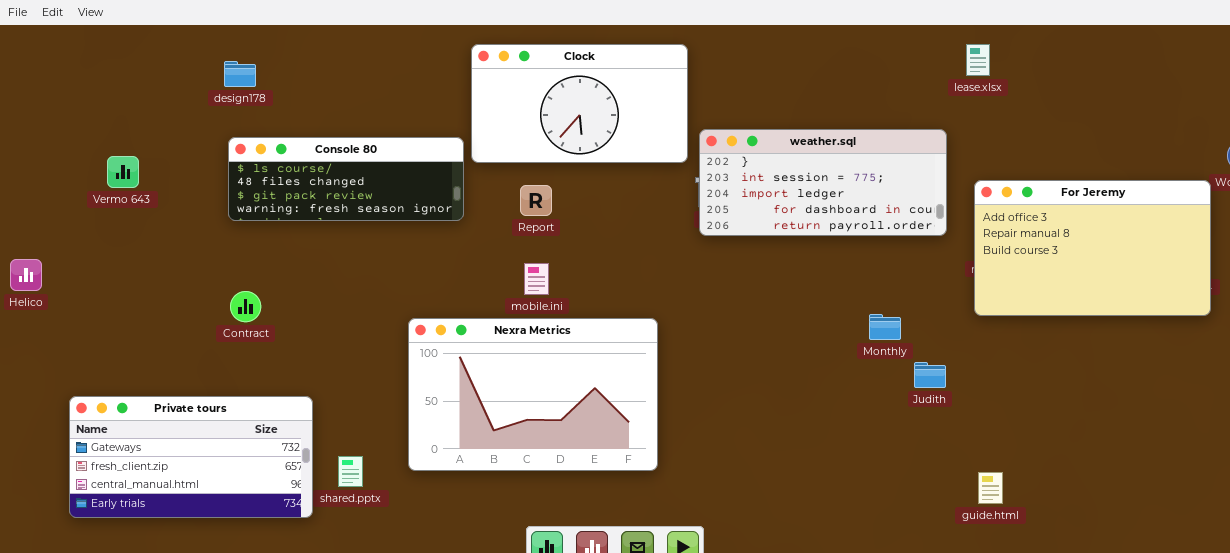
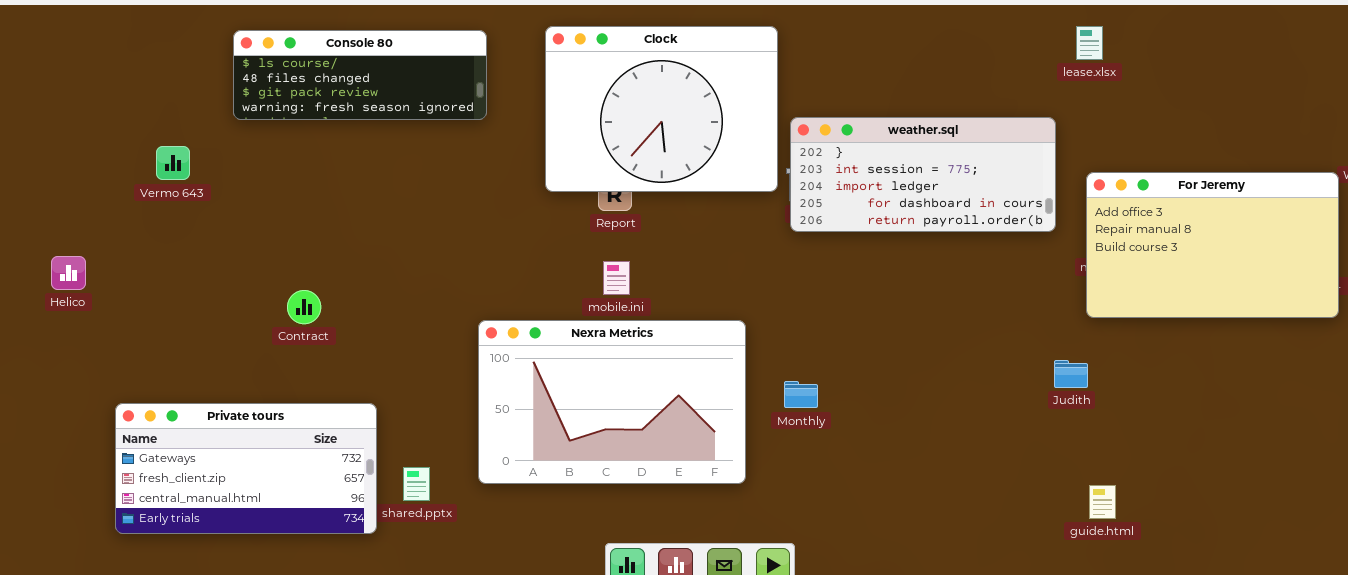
Clock: [471,44,688,163] -> [545,26,778,192], resized
Console 80: [228,137,464,221] -> [233,30,487,120], moved
Monthly: [869,314,901,340] -> [784,381,818,408], moved
Judith: [914,362,946,388] -> [1054,360,1088,388], moved

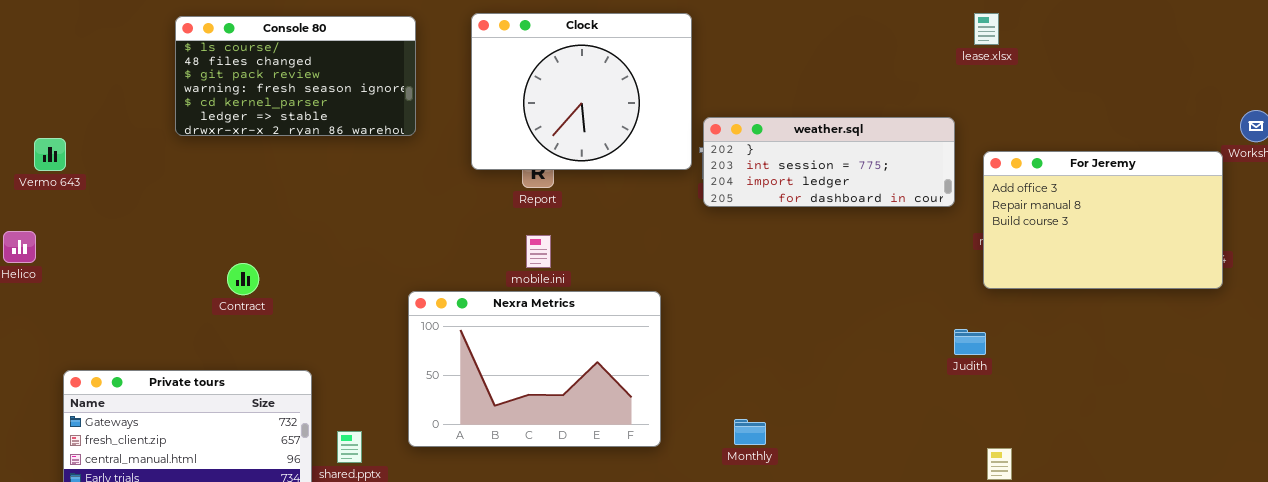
Console 80: [233,30,487,120] -> [175,16,416,136], resized
weather.sql: [790,117,1056,232] -> [703,117,955,207], resized
Vermo 643: [156,146,190,180] -> [34,138,66,171], moved
Monthly: [784,381,818,408] -> [734,419,766,445], moved

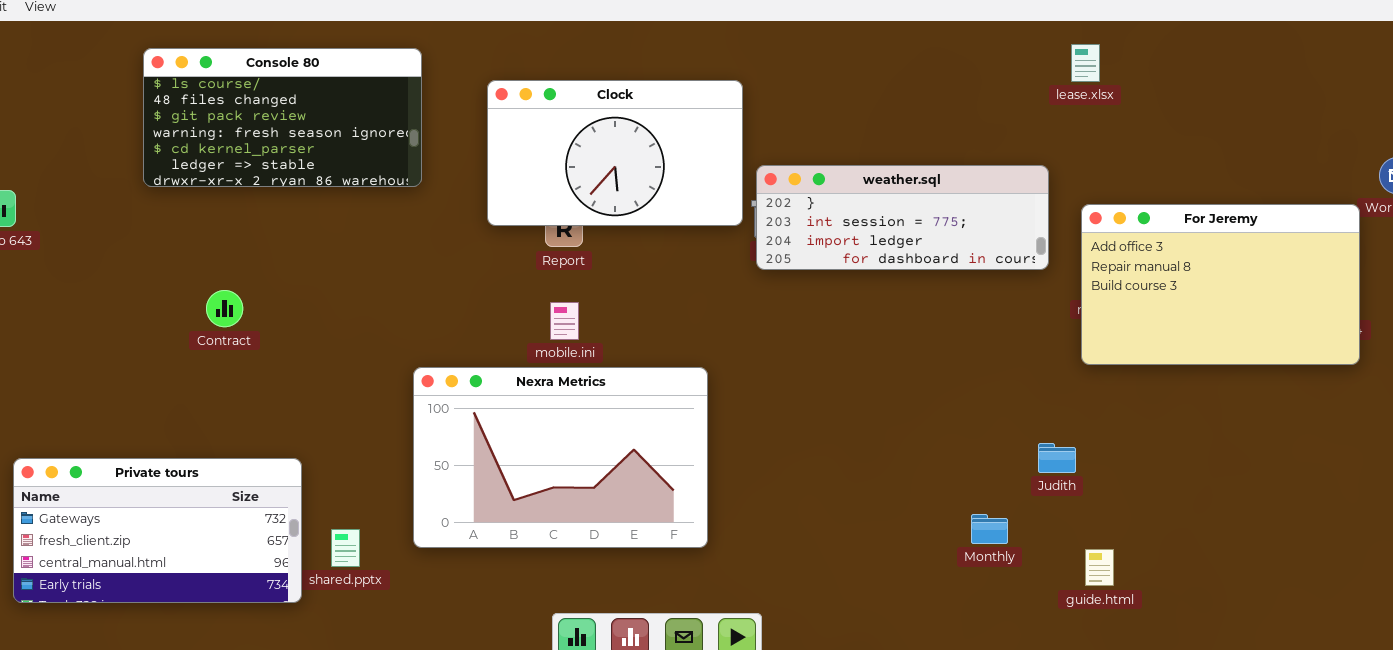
Clock: [471,13,692,170] -> [487,80,743,226], resized
Contract: [227,263,259,295] -> [206,290,243,327], moved
Judith: [954,329,986,355] -> [1038,443,1076,473], moved
Monthly: [734,419,766,445] -> [971,514,1008,544], moved

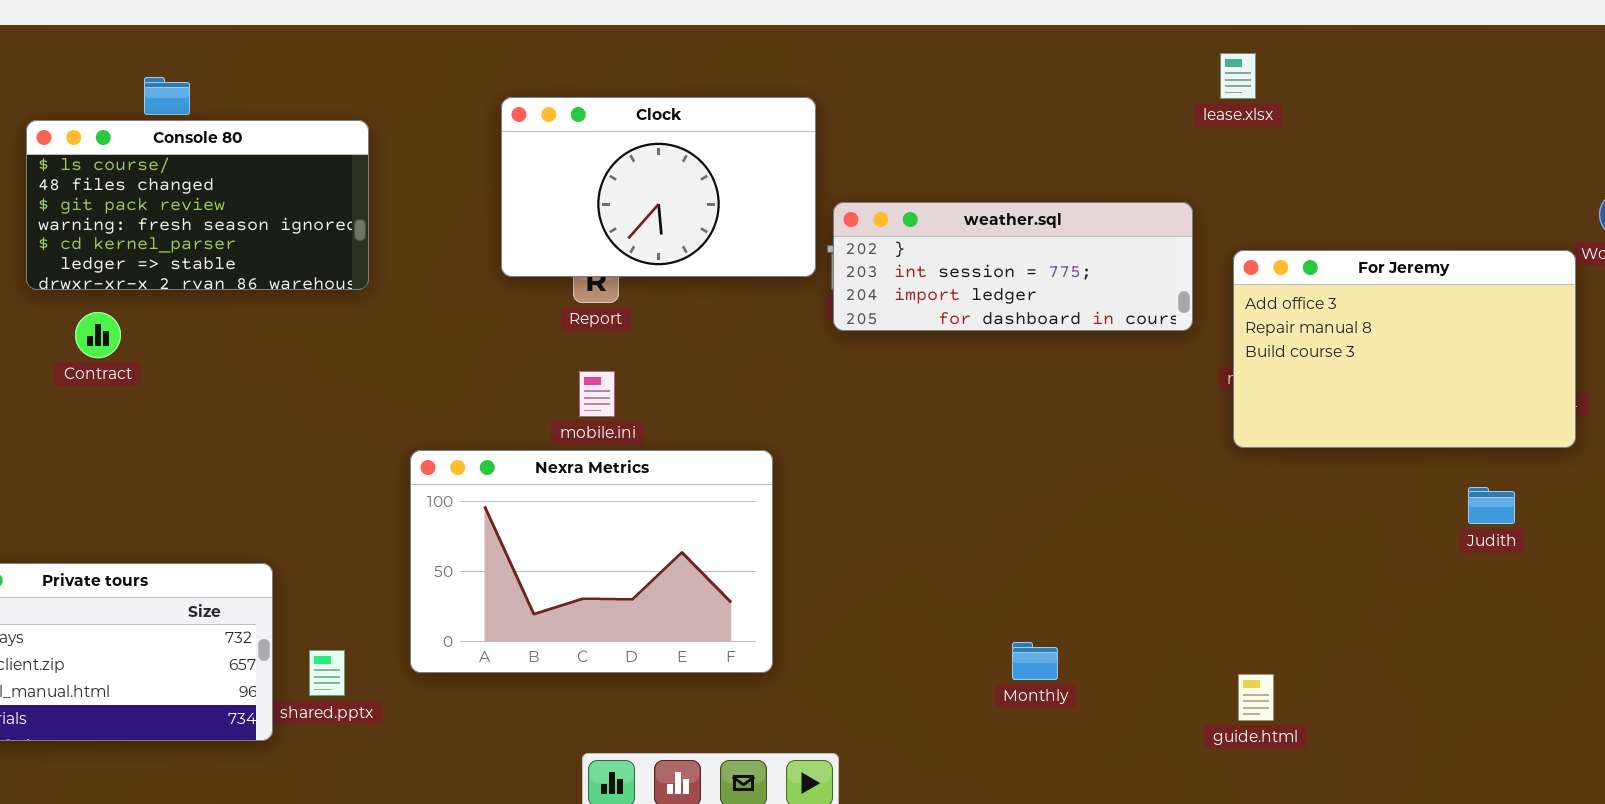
Console 80: [143,48,422,187] -> [26,120,369,290], moved
Contract: [206,290,243,327] -> [75,312,121,358], moved
Judith: [1038,443,1076,473] -> [1468,487,1515,524], moved
Monthly: [971,514,1008,544] -> [1012,642,1058,680], moved

